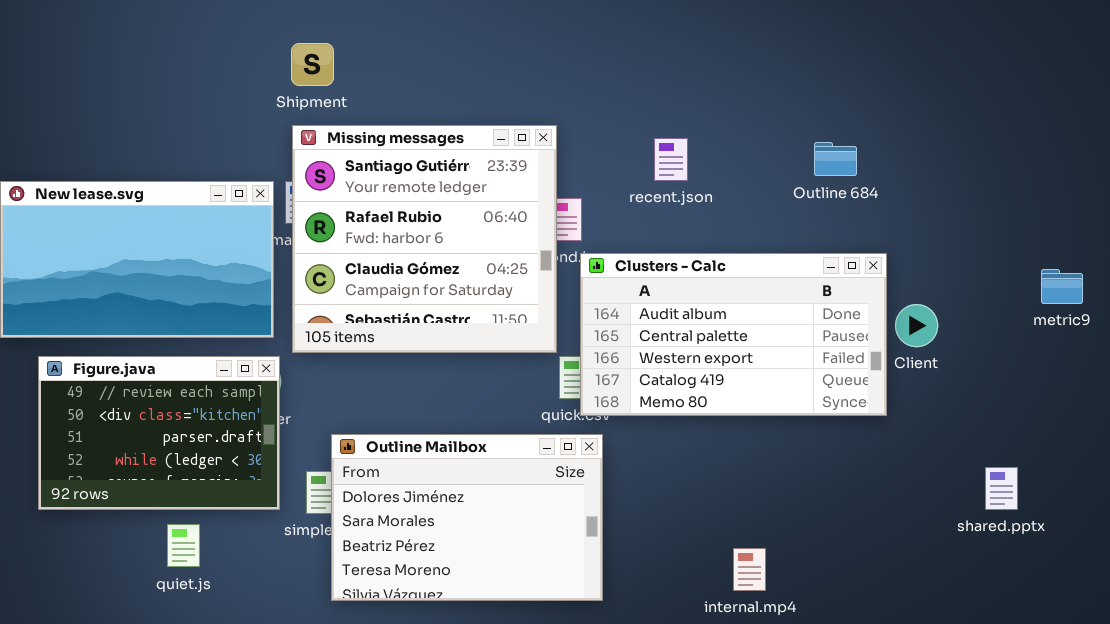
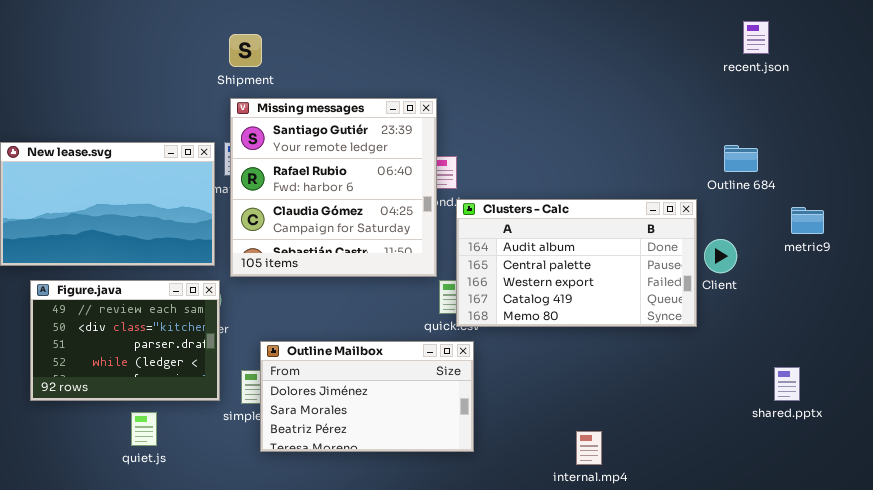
recent.json: [654,138,688,181] -> [743,21,769,54], moved
Outline 684: [814,142,857,176] -> [724,145,758,172], moved
metric9: [1041,269,1083,304] -> [791,207,824,234], moved
Outline Mailbox: [331,434,603,601] -> [260,341,474,452], resized

